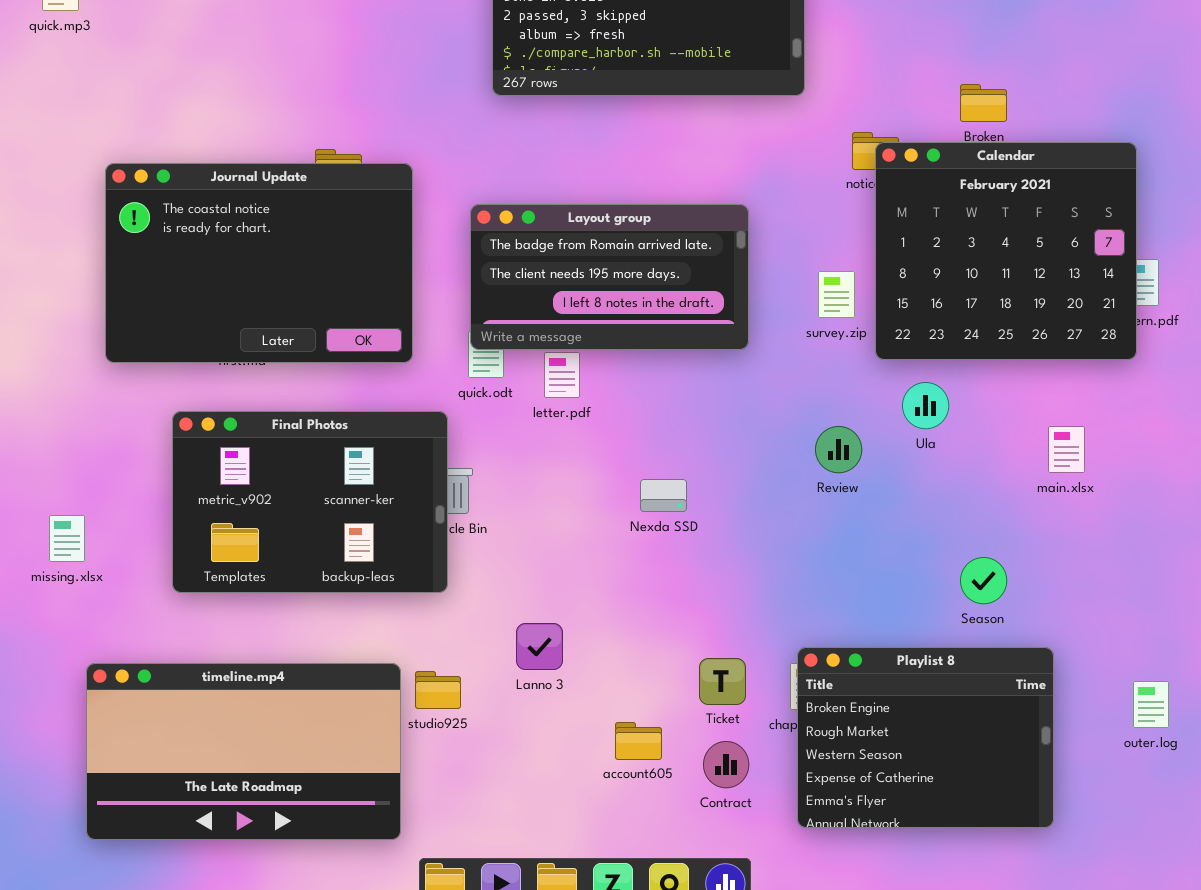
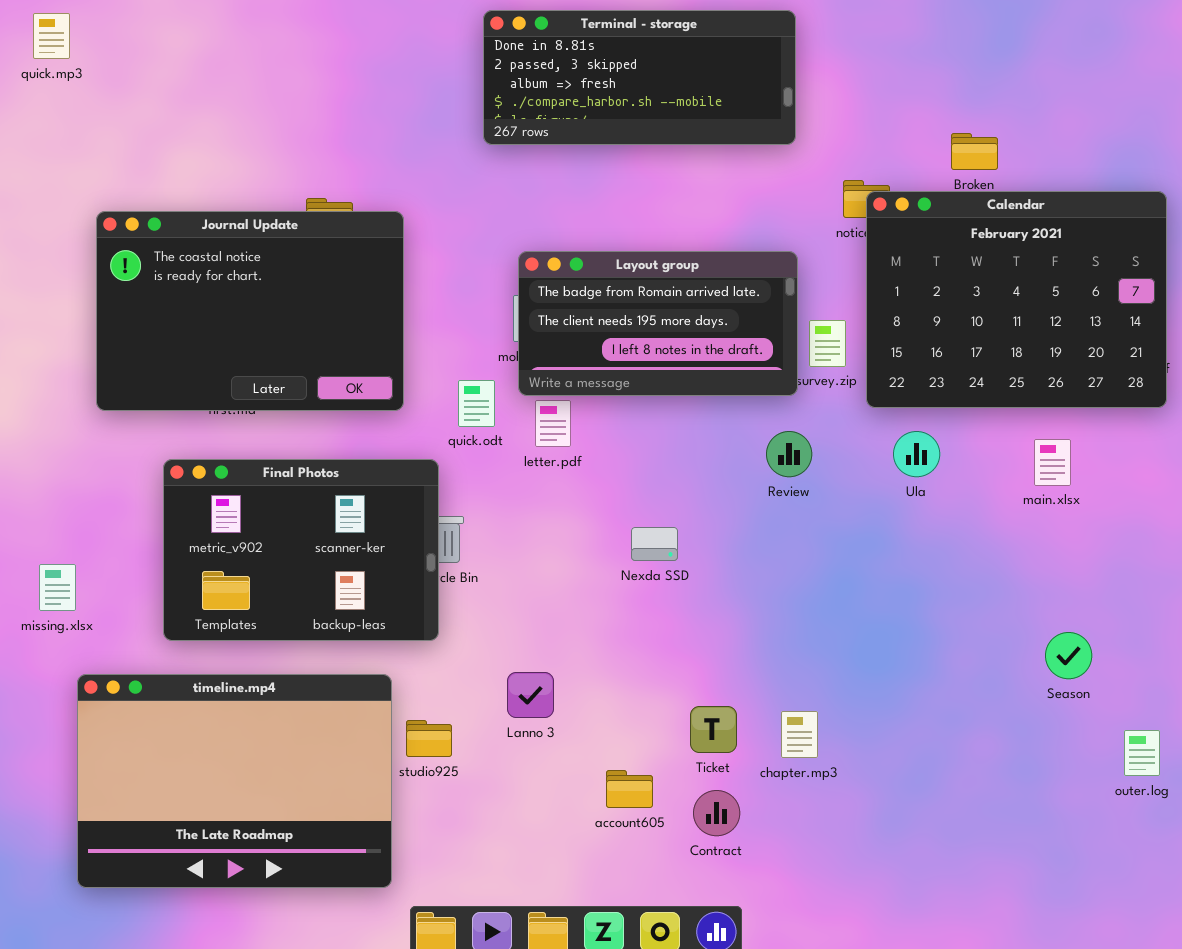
Calendar: [875,142,1137,360] -> [866,191,1167,408], resized
Layout group: [470,204,749,350] -> [518,251,798,396], moved
Review: [815,426,862,473] -> [766,431,812,477], moved
main.xlsx: [1048,426,1085,473] -> [1034,439,1071,486], moved
Season: [960,557,1007,604] -> [1045,632,1092,679], moved
Playlist 8: [797,647,1054,828] -> none, closed
timeline.mp4: [86,663,401,840] -> [77,674,392,888], resized

